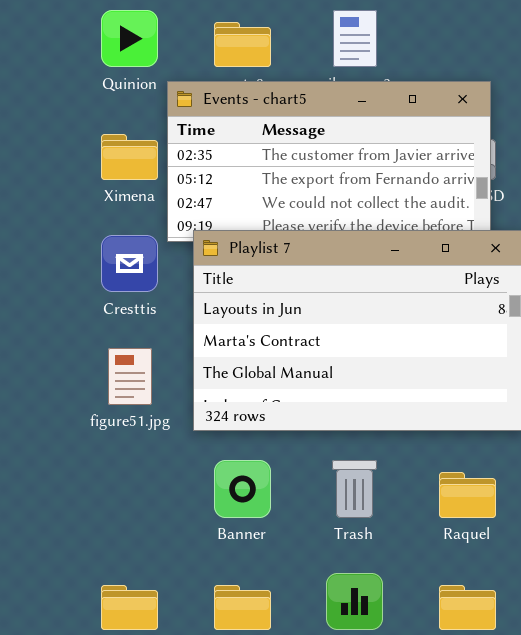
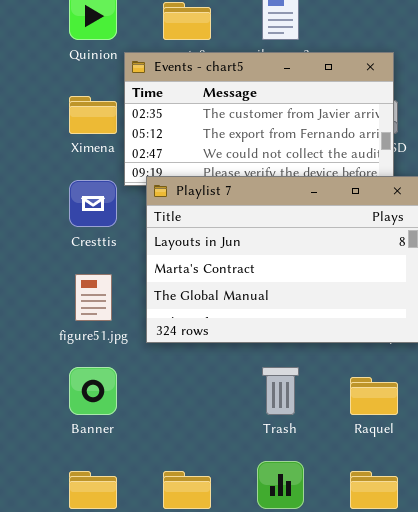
Banner: [214,460,271,518] -> [69,367,117,415], moved

